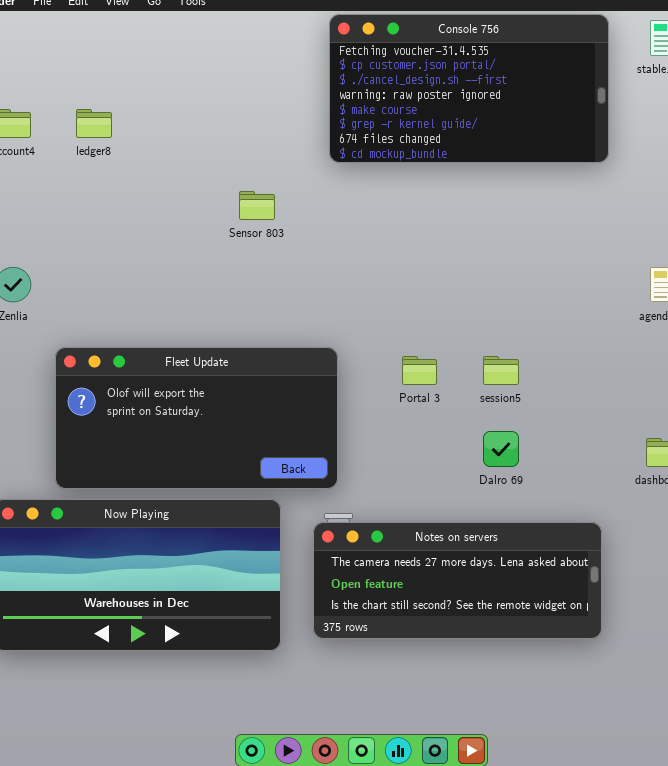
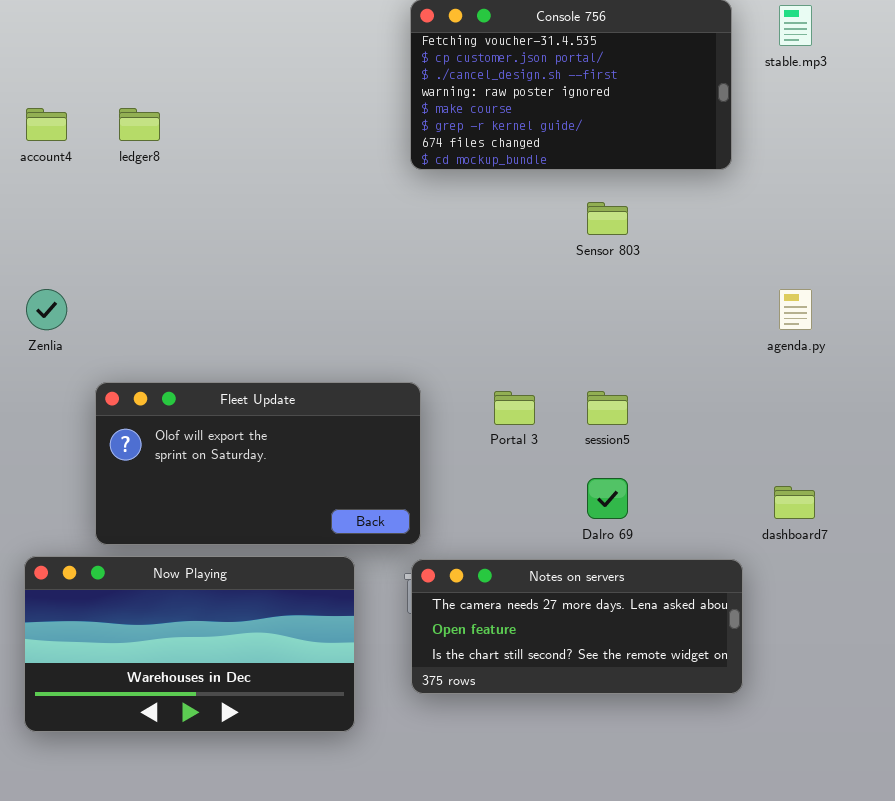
Sensor 803: [239,191,275,220] -> [587,202,628,235], moved
Notes on servers: [313,522,602,639] -> [411,559,743,694], moved

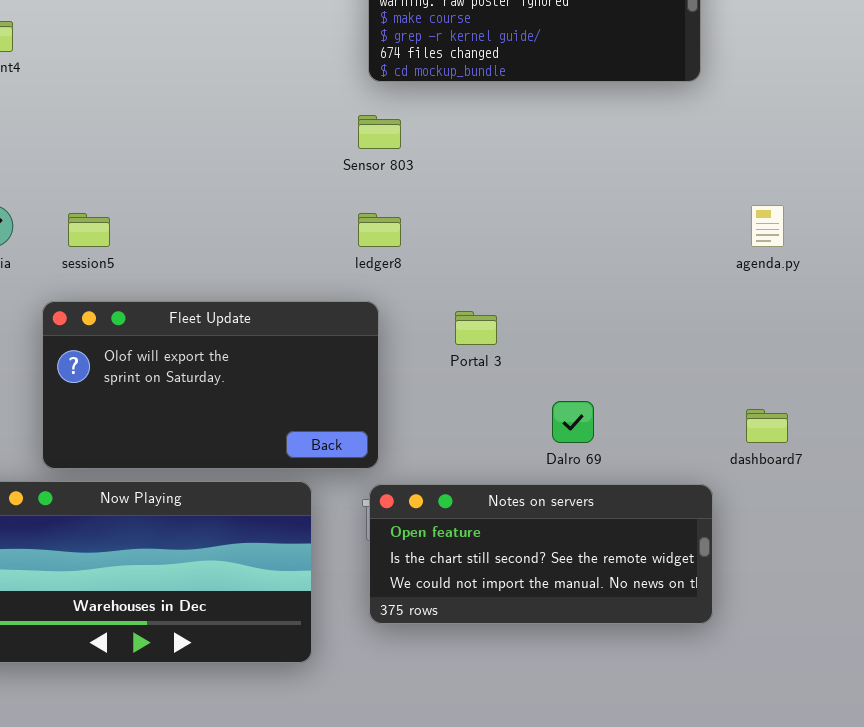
ledger8: [119,108,160,141] -> [358,213,401,247], moved
Sensor 803: [587,202,628,235] -> [358,115,401,149], moved
session5: [587,391,628,425] -> [68,213,110,247], moved
Notes on servers: [411,559,743,694] -> [369,484,713,624], scrolled down 1 row

